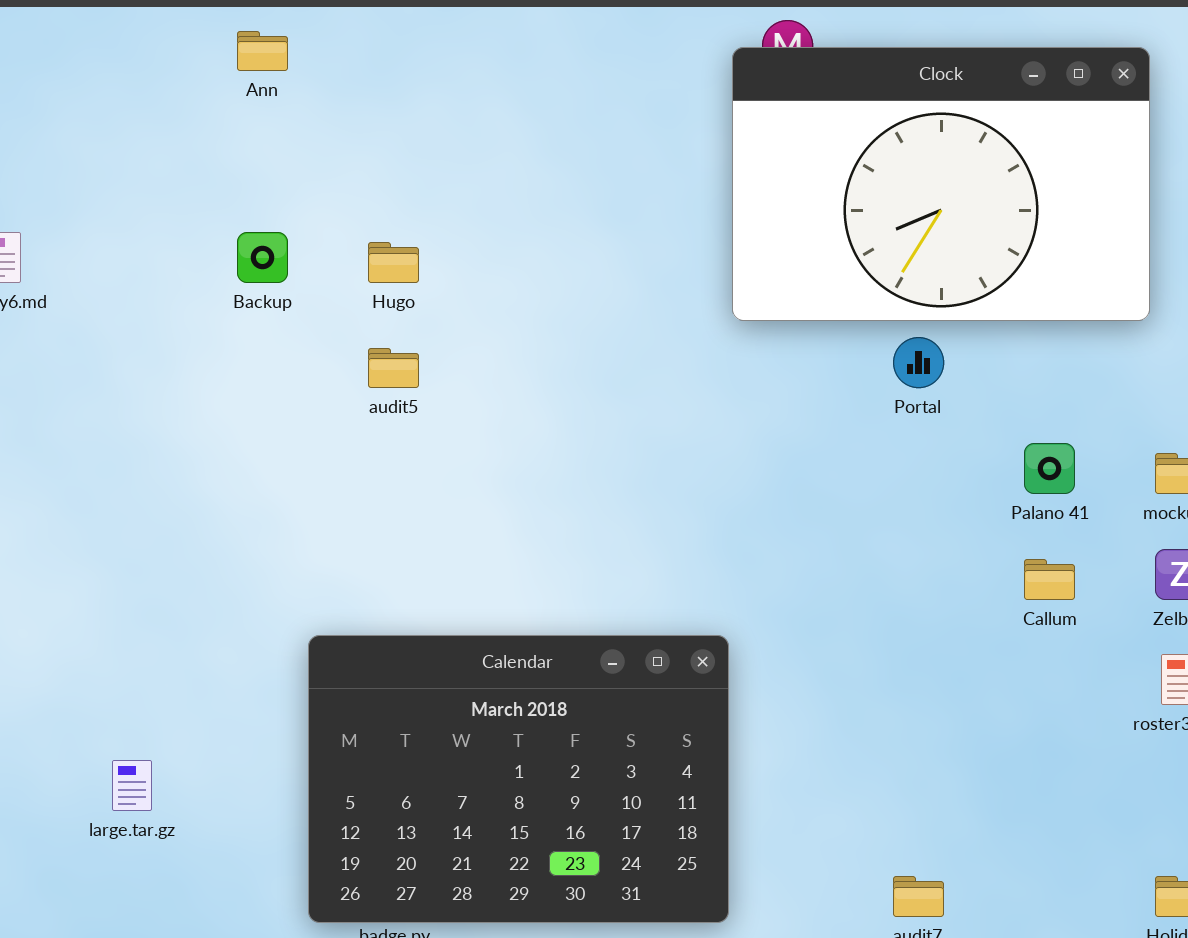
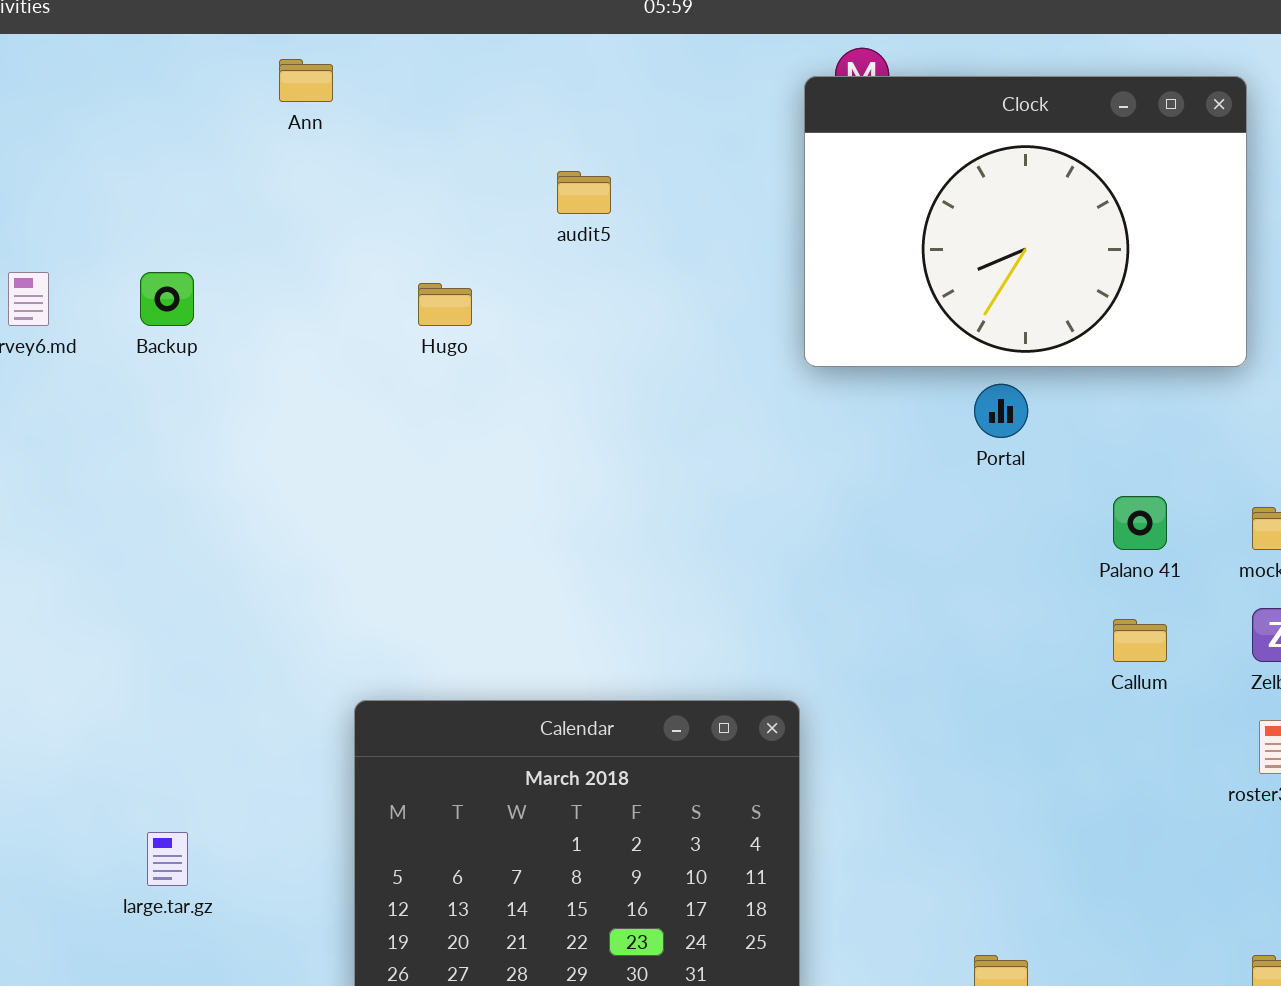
Backup: [237,232,288,283] -> [140,272,194,326], moved
audit5: [368,348,419,388] -> [557,171,611,214], moved

